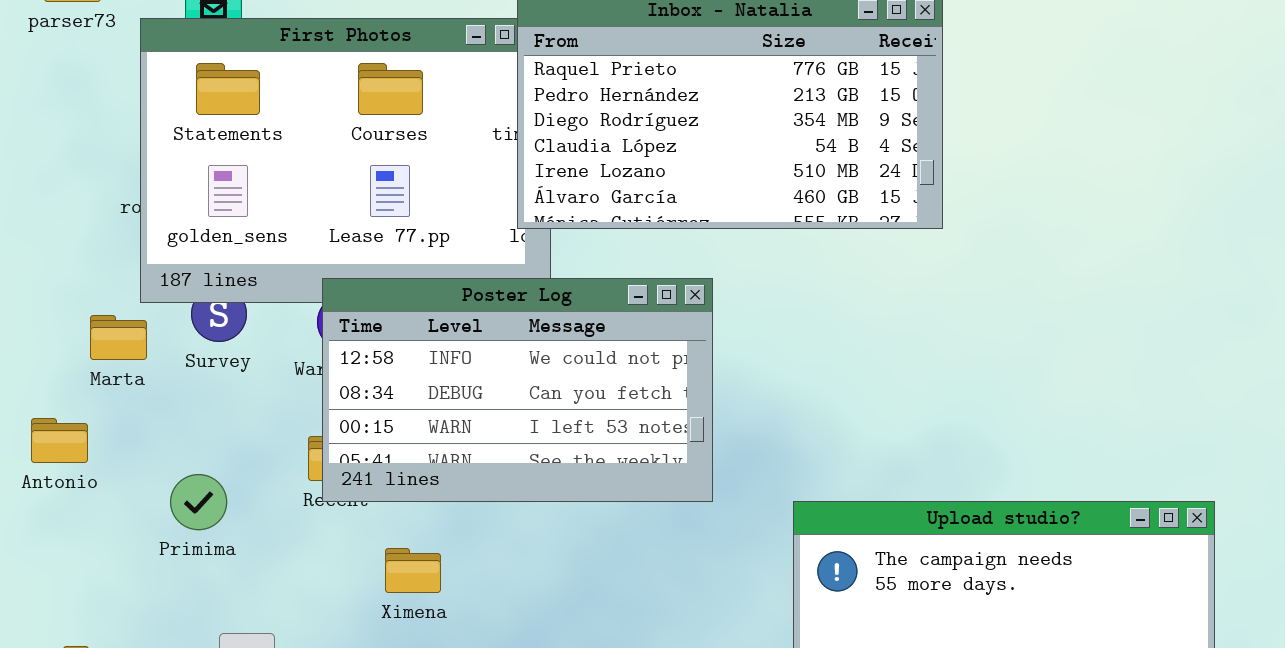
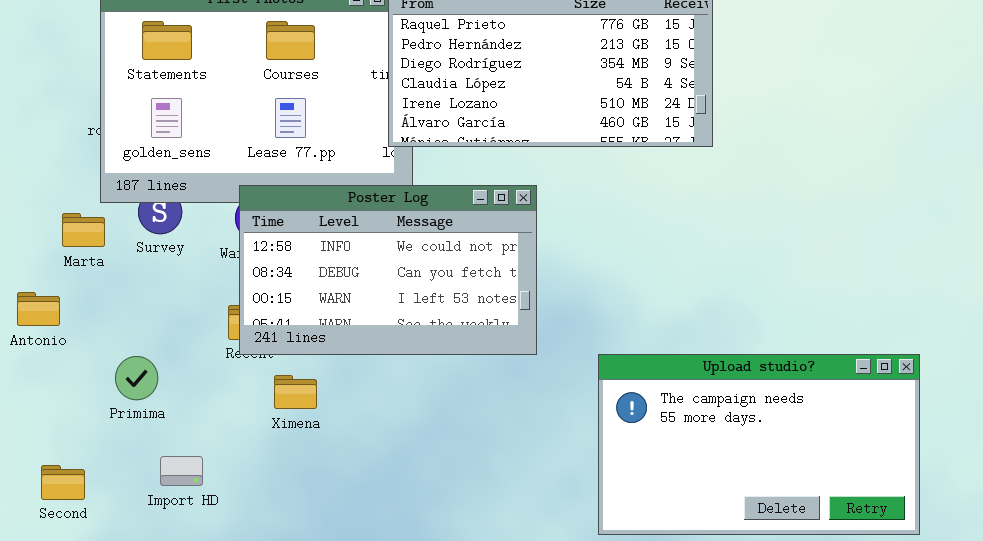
Primima: [170,474,227,530] -> [115,356,158,400], moved
Ximena: [385,548,441,593] -> [274,375,317,409], moved

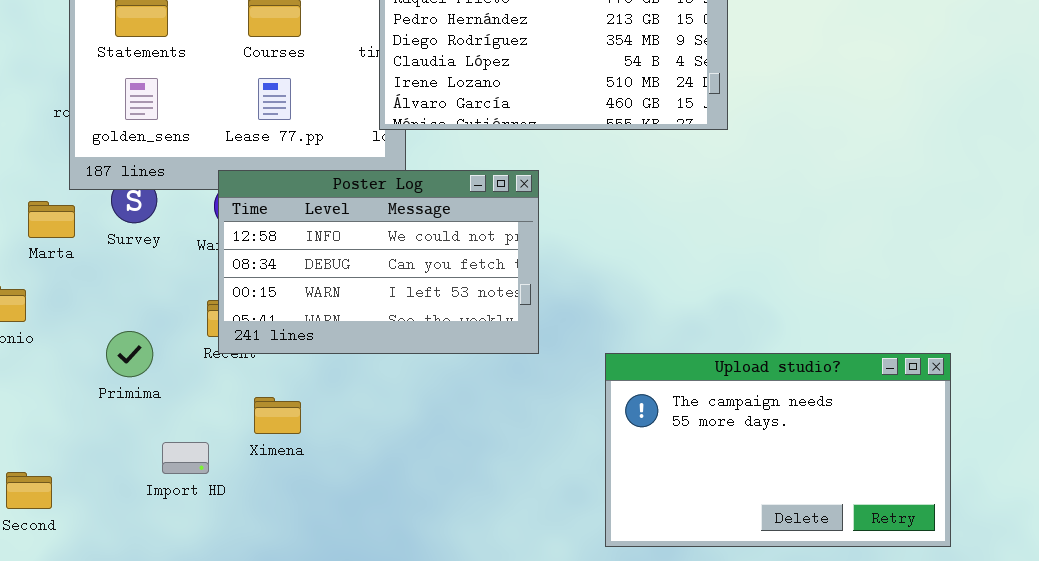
Primima: [115,356,158,400] -> [106,331,153,377], moved
Ximena: [274,375,317,409] -> [254,397,301,434], moved
Import HD: [160,456,203,486] -> [162,442,209,474], moved

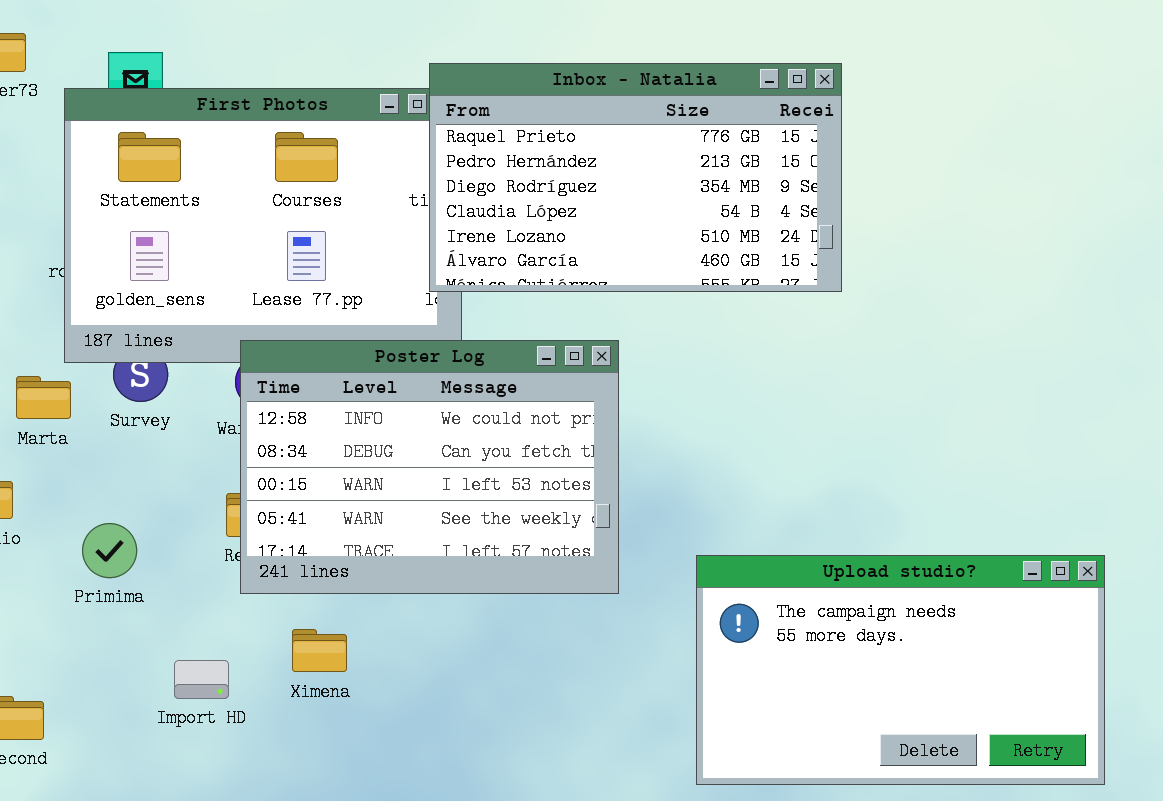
Poster Log: [218,170,539,354] -> [240,340,619,594], resized
Primima: [106,331,153,377] -> [82,523,137,578], moved
Ximena: [254,397,301,434] -> [292,629,347,672], moved

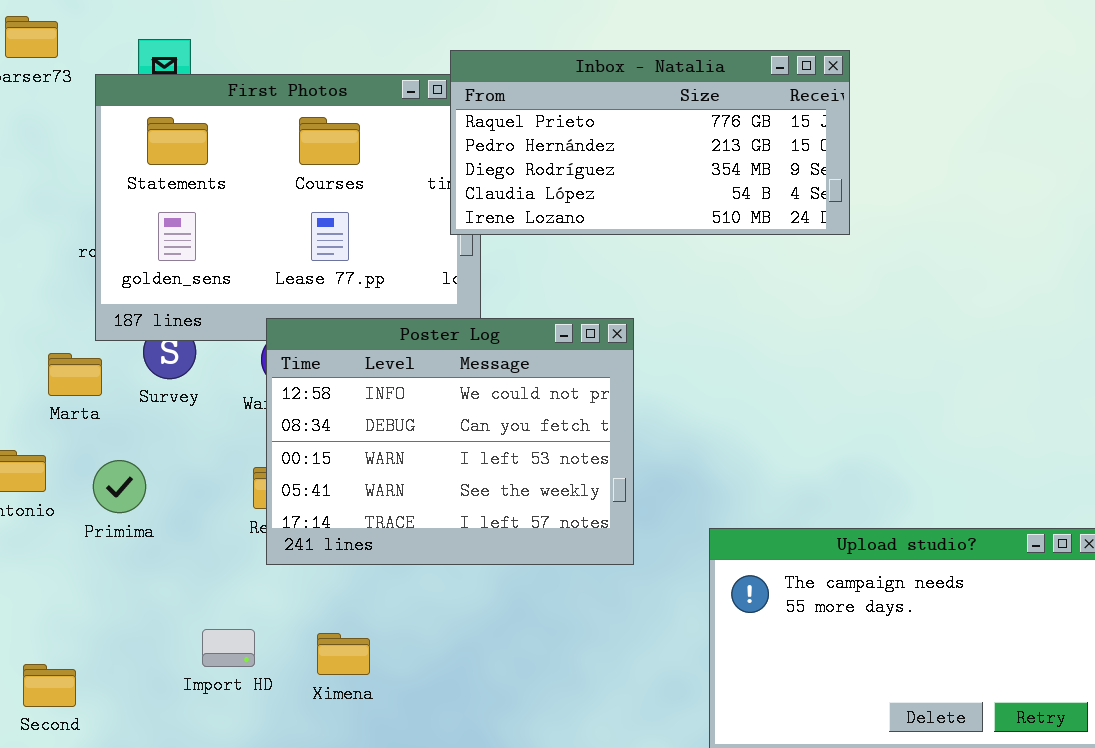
Inbox - Natalia: [429,63,842,292] -> [450,50,850,235], resized
Primima: [82,523,137,578] -> [93,460,146,513], moved
Ximena: [292,629,347,672] -> [317,633,370,675], moved

